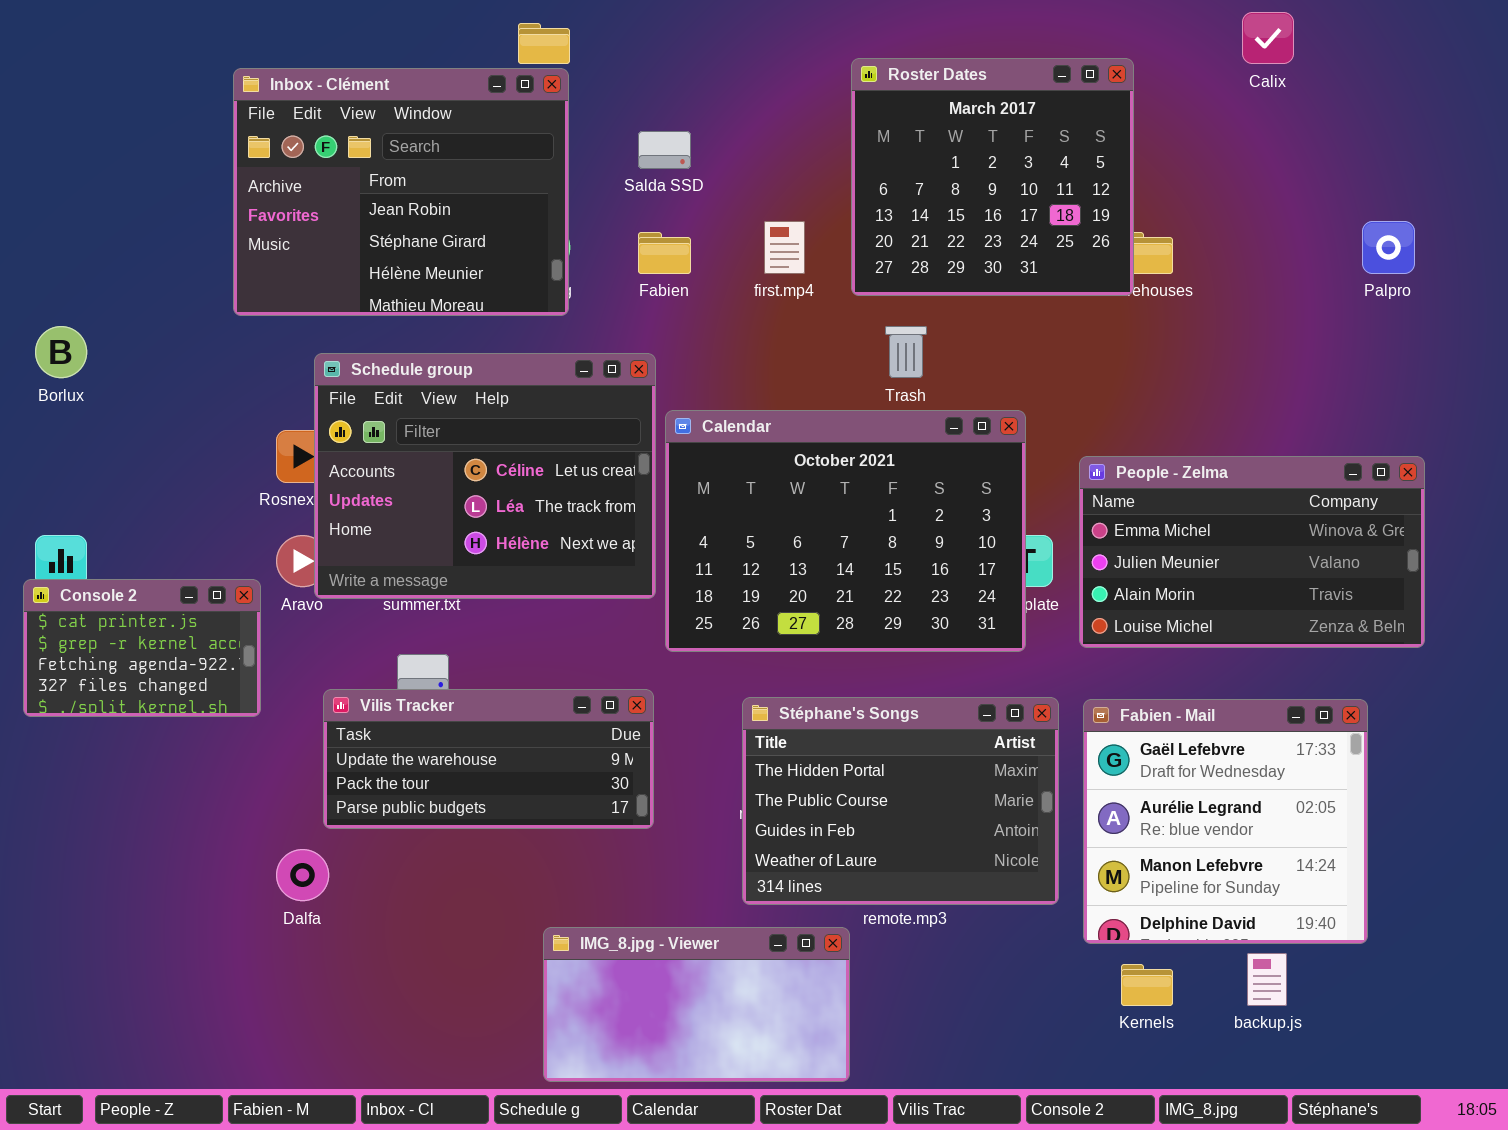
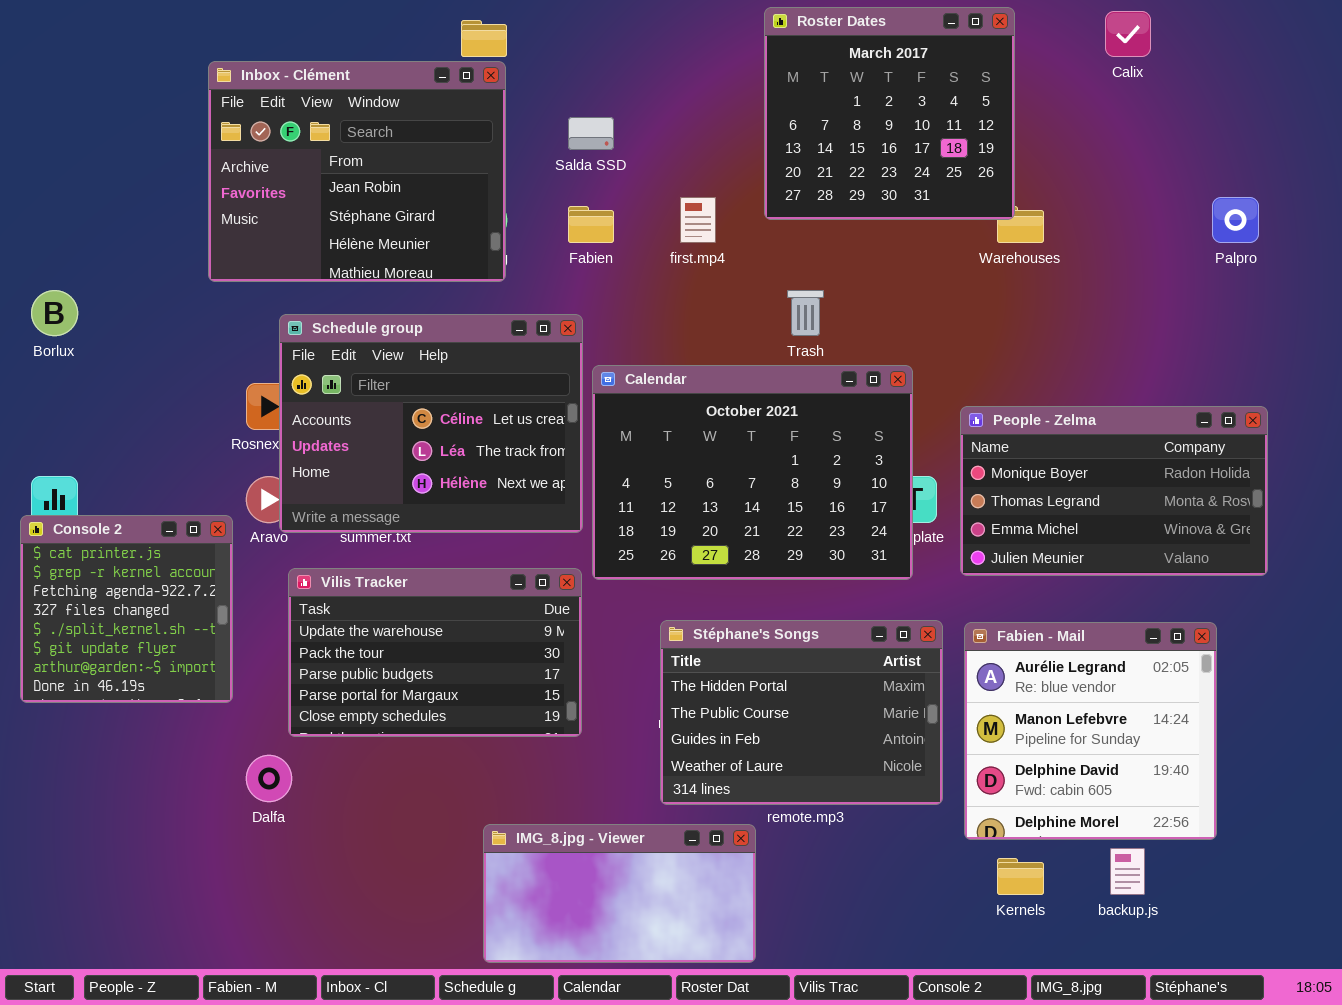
Roster Dates: [851,58,1134,296] -> [764,7,1015,220], moved
People - Zelma: [1079,456,1425,648] -> [960,406,1268,576], scrolled up 2 rows
Console 2: [23,579,261,717] -> [20,515,233,703], resized
Vilis Tracker: [323,689,654,829] -> [288,568,582,737], resized
Fabien - Mail: [1083,699,1368,944] -> [964,622,1217,840], scrolled down 1 row

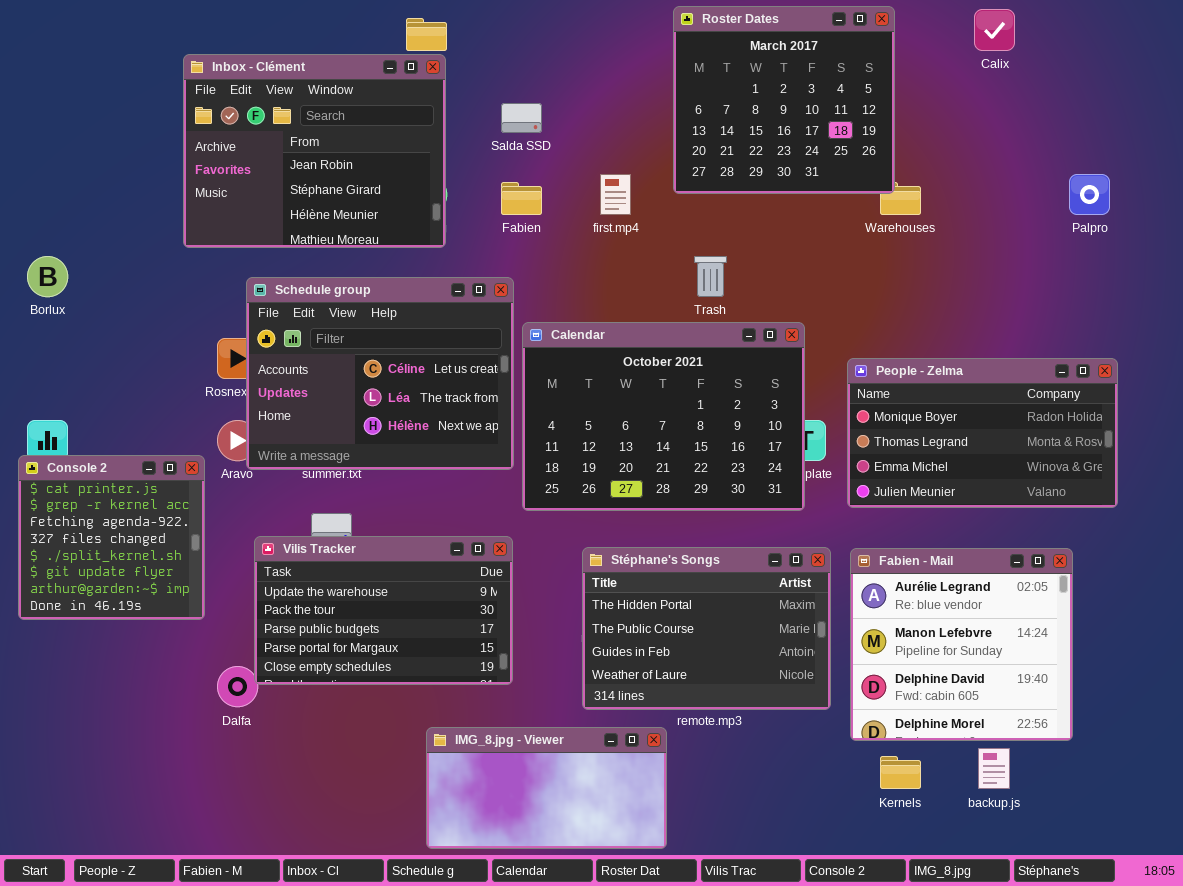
Vilis Tracker: [288,568,582,737] -> [254,536,513,685], moved

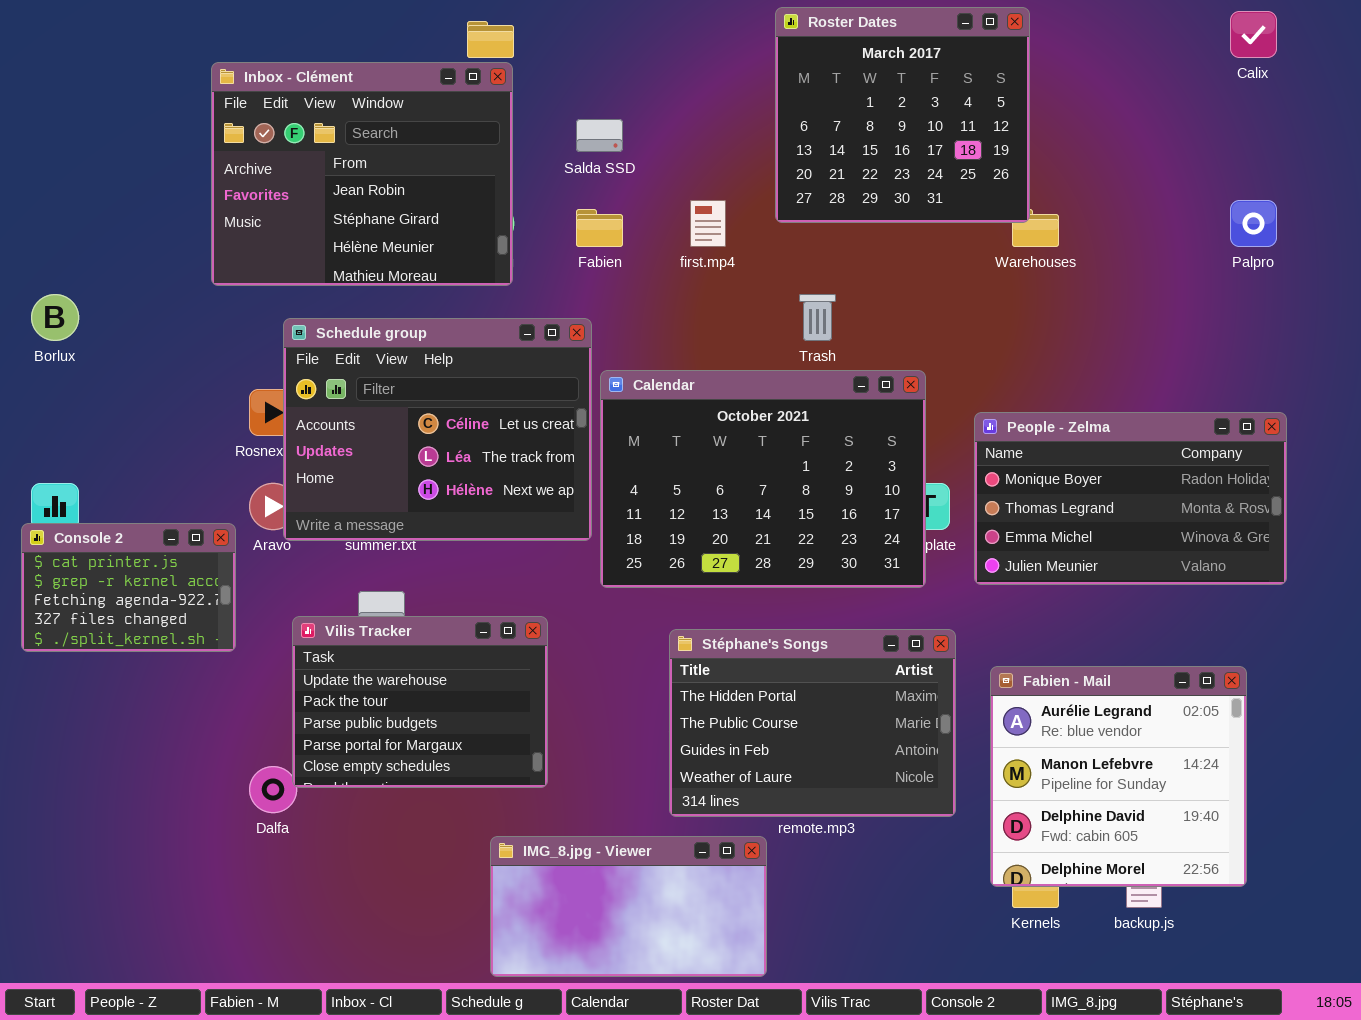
Calix: [974,9,1015,51] -> [1230,11,1277,58], moved
Console 2: [18,455,205,620] -> [21,523,236,652], resized
Vilis Tracker: [254,536,513,685] -> [292,616,548,788], resized
Fabien - Mail: [850,548,1073,741] -> [990,666,1247,887], moved

